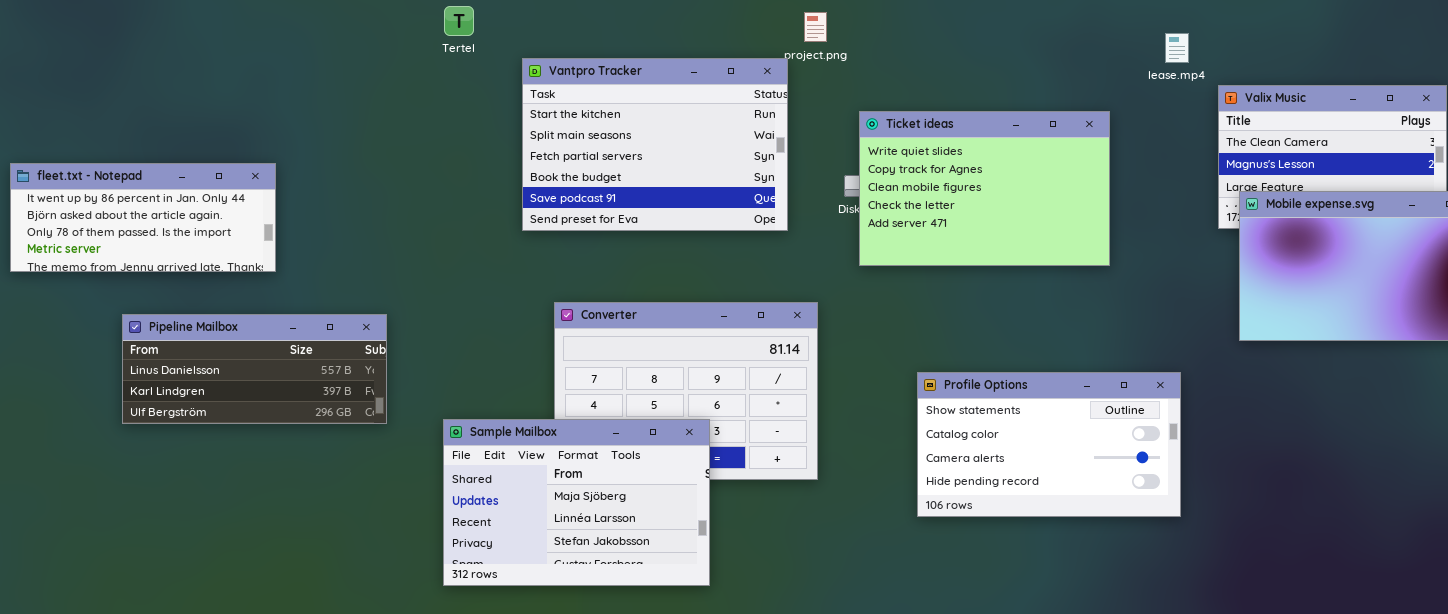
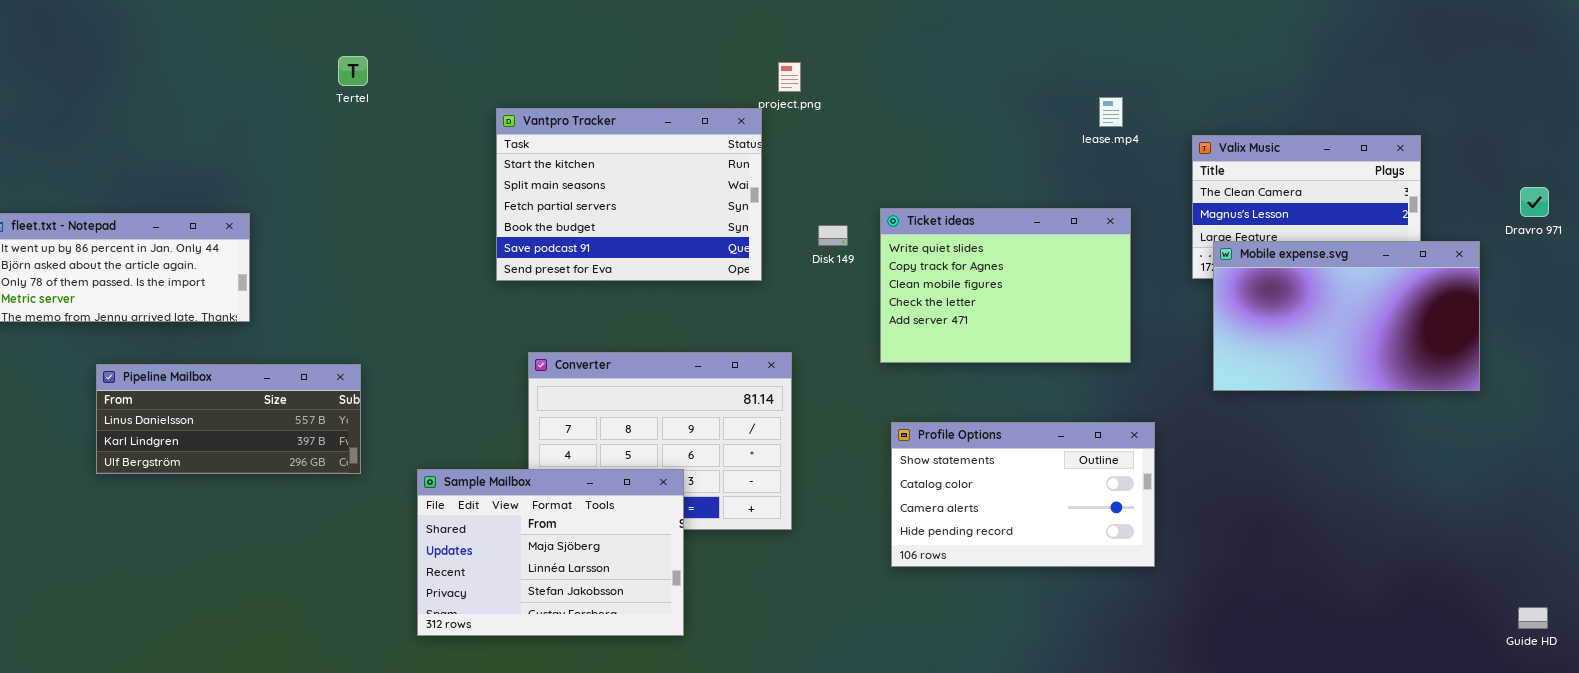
Tertel: [444,6,474,36] -> [338,56,368,86], moved
lease.mp4: [1165,33,1189,63] -> [1099,97,1123,127], moved
Ticket ideas: [859,111,1110,266] -> [880,208,1131,363], moved

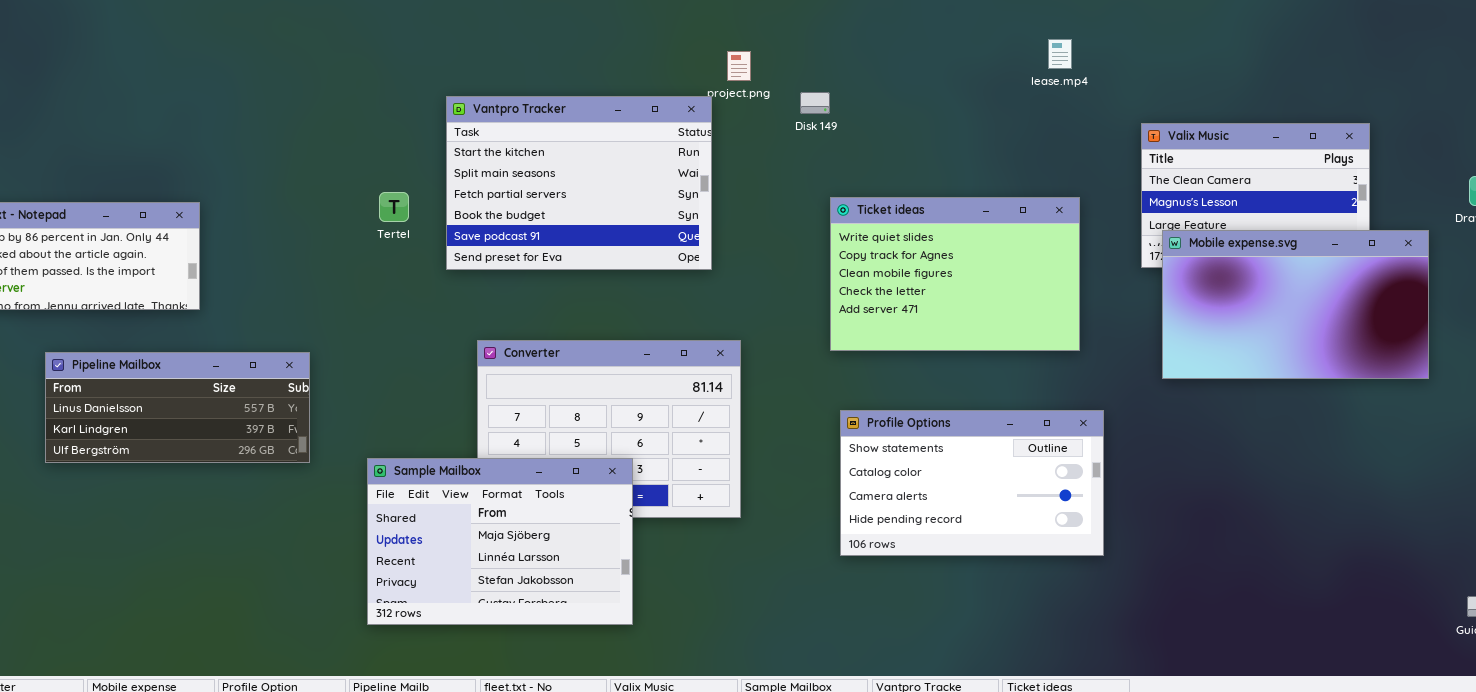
Tertel: [338,56,368,86] -> [379,192,409,222], moved
lease.mp4: [1099,97,1123,127] -> [1048,39,1072,69], moved
Disk 149: [818,225,848,246] -> [800,92,830,114], moved

